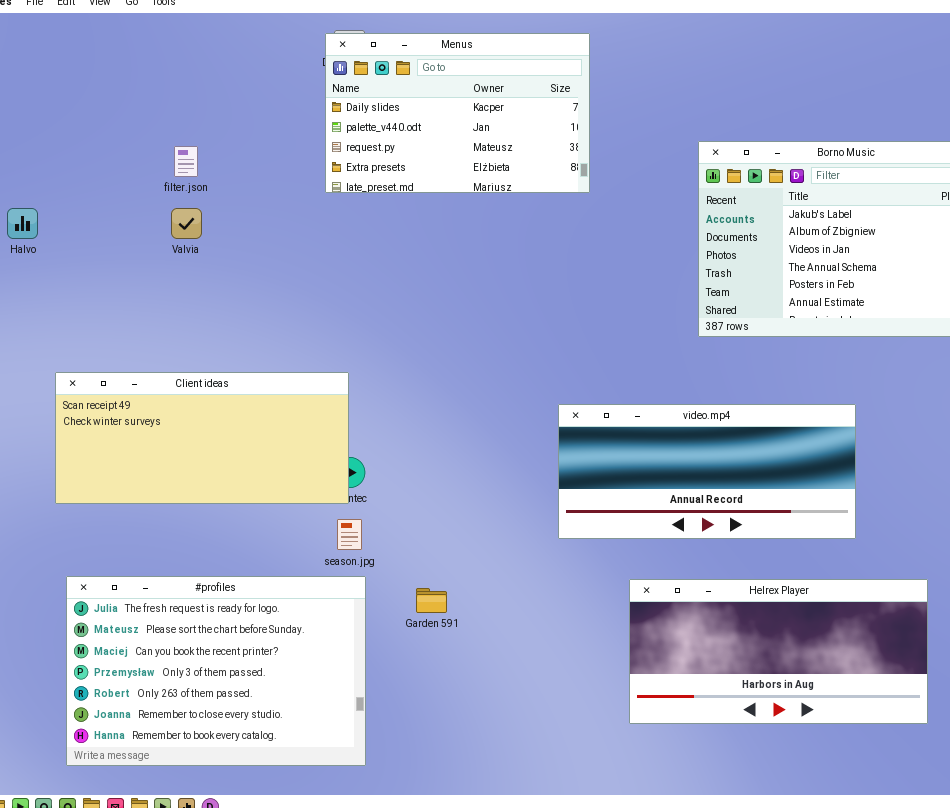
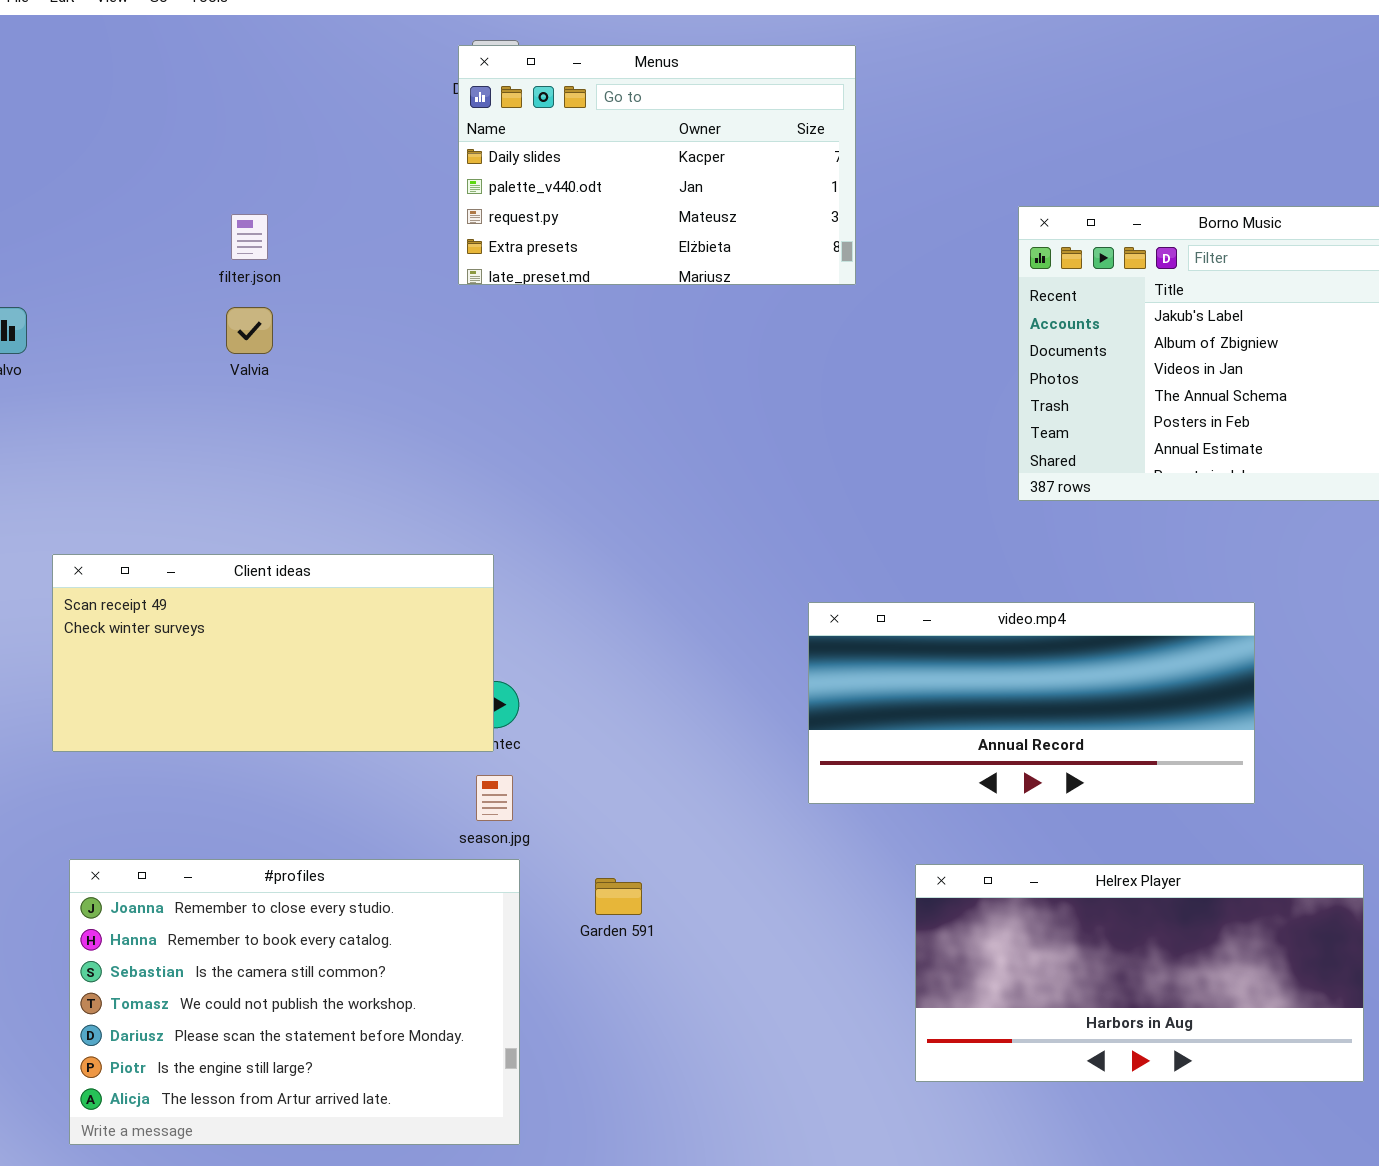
#profiles: [66,576,366,766] -> [69,859,520,1145], scrolled down 5 rows

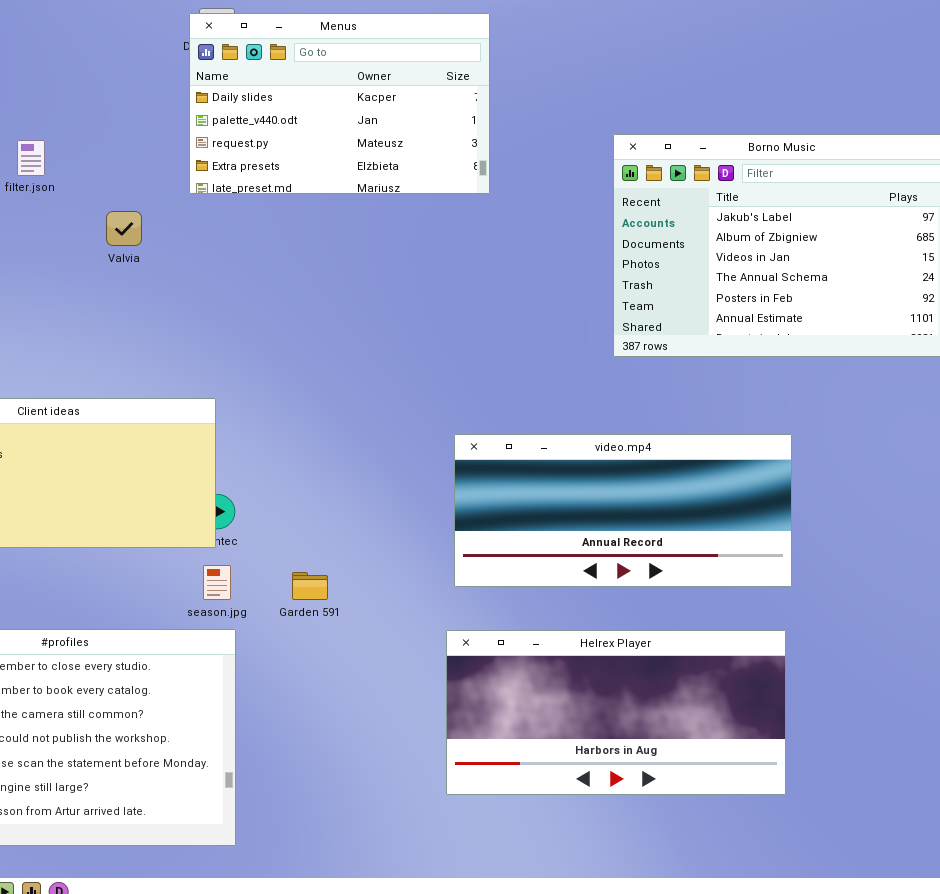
Valvia: [226,307,273,354] -> [106,211,142,246], moved
Helrex Player: [915,864,1364,1082] -> [446,630,786,795], moved
Garden 591: [595,878,642,915] -> [292,572,328,600], moved

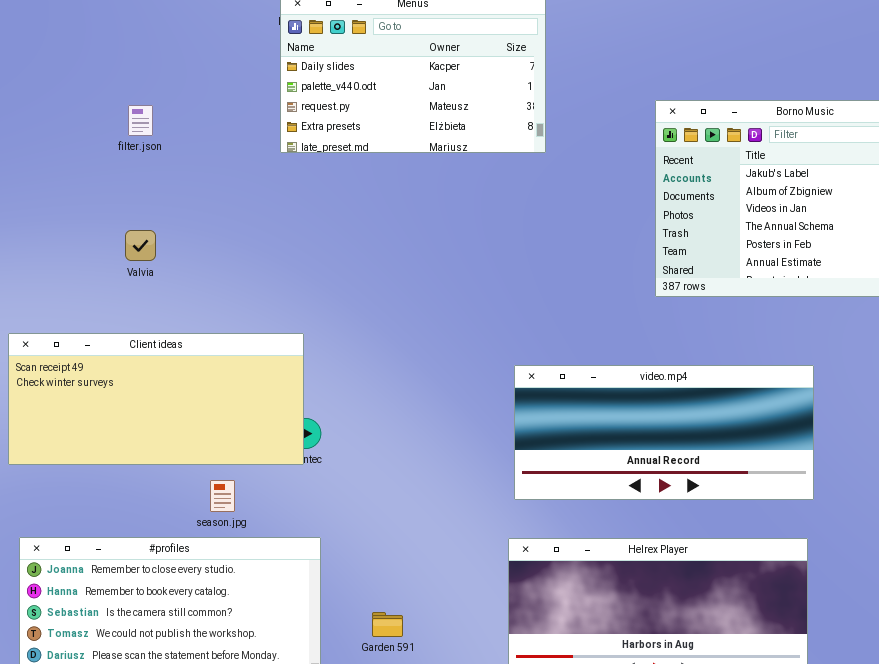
Valvia: [106,211,142,246] -> [125,230,156,261], moved
season.jpg: [203,565,231,600] -> [210,480,235,512], moved
Garden 591: [292,572,328,600] -> [372,612,403,637], moved

